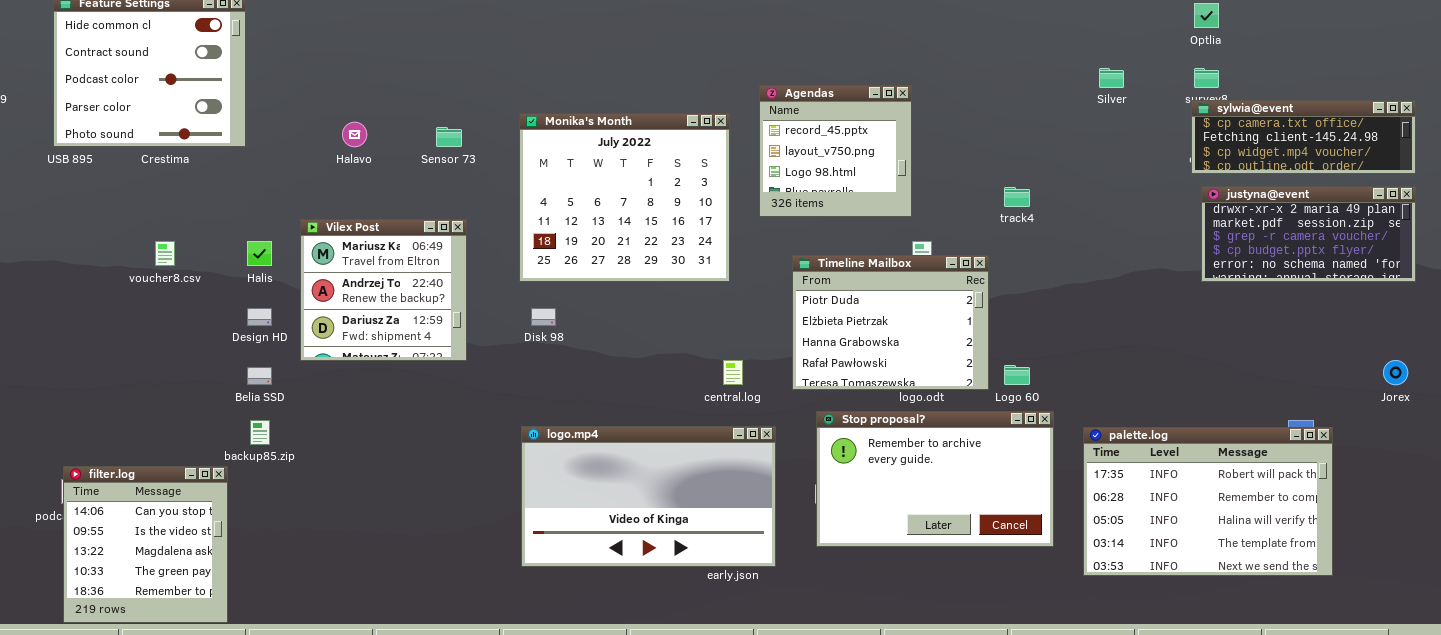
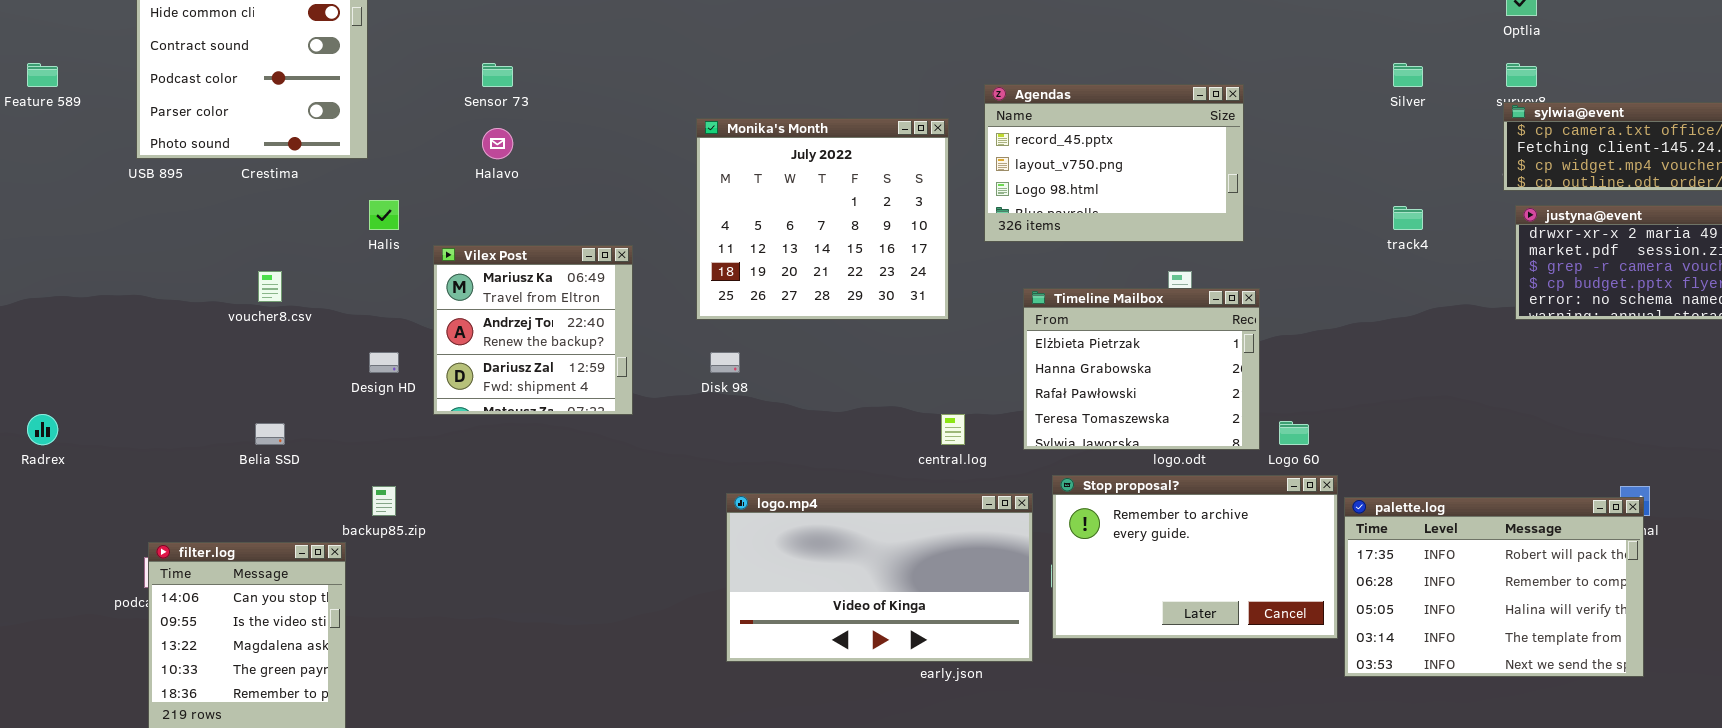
Agendas: [759,85,912,217] -> [984,84,1244,242], resized
Sensor 73: [436,127,462,147] -> [482,63,513,87], moved
track4: [1004,187,1030,207] -> [1393,206,1423,230], moved
Halis: [247,241,272,266] -> [369,200,399,230], moved
Timeline Mailbox: [792,255,989,390] -> [1023,288,1260,450], scrolled down 1 row
Belia SSD: [247,367,272,385] -> [255,423,285,445], moved
logo.mp4: [521,426,776,567] -> [726,493,1033,662], moved
palette.log: [1083,427,1333,576] -> [1344,497,1644,677], moved

